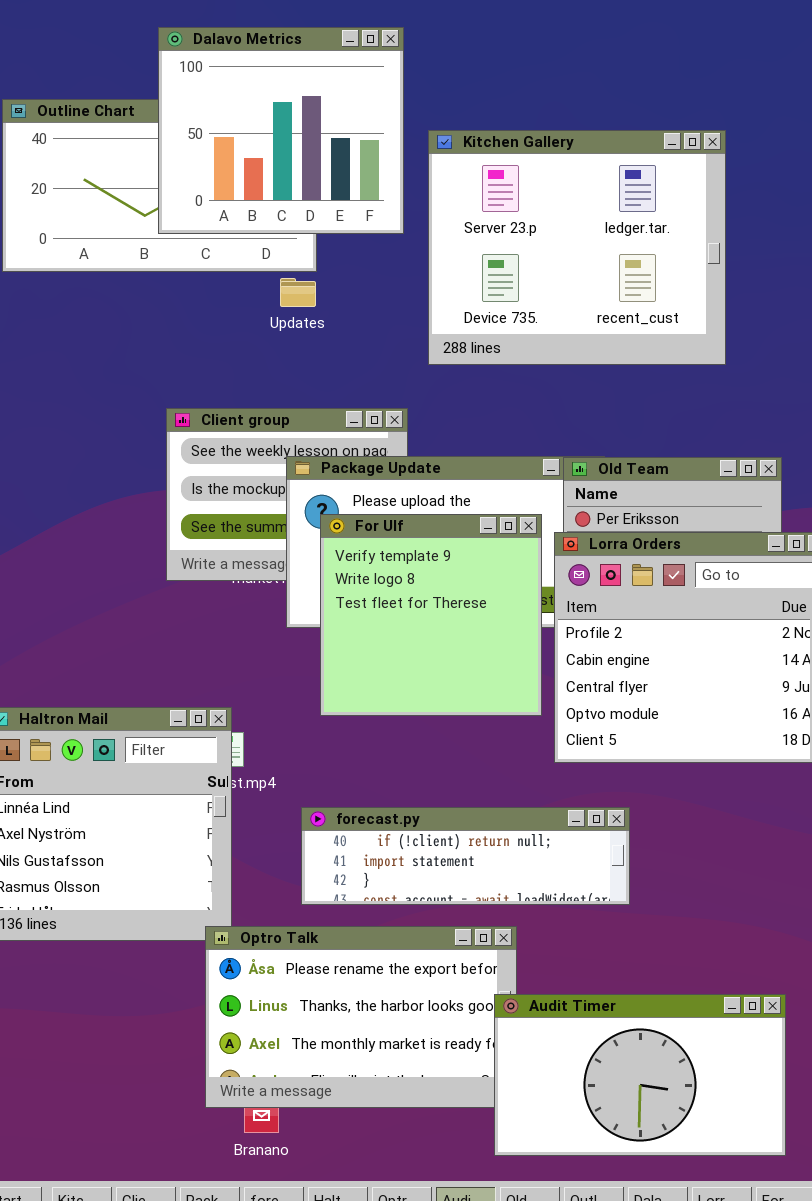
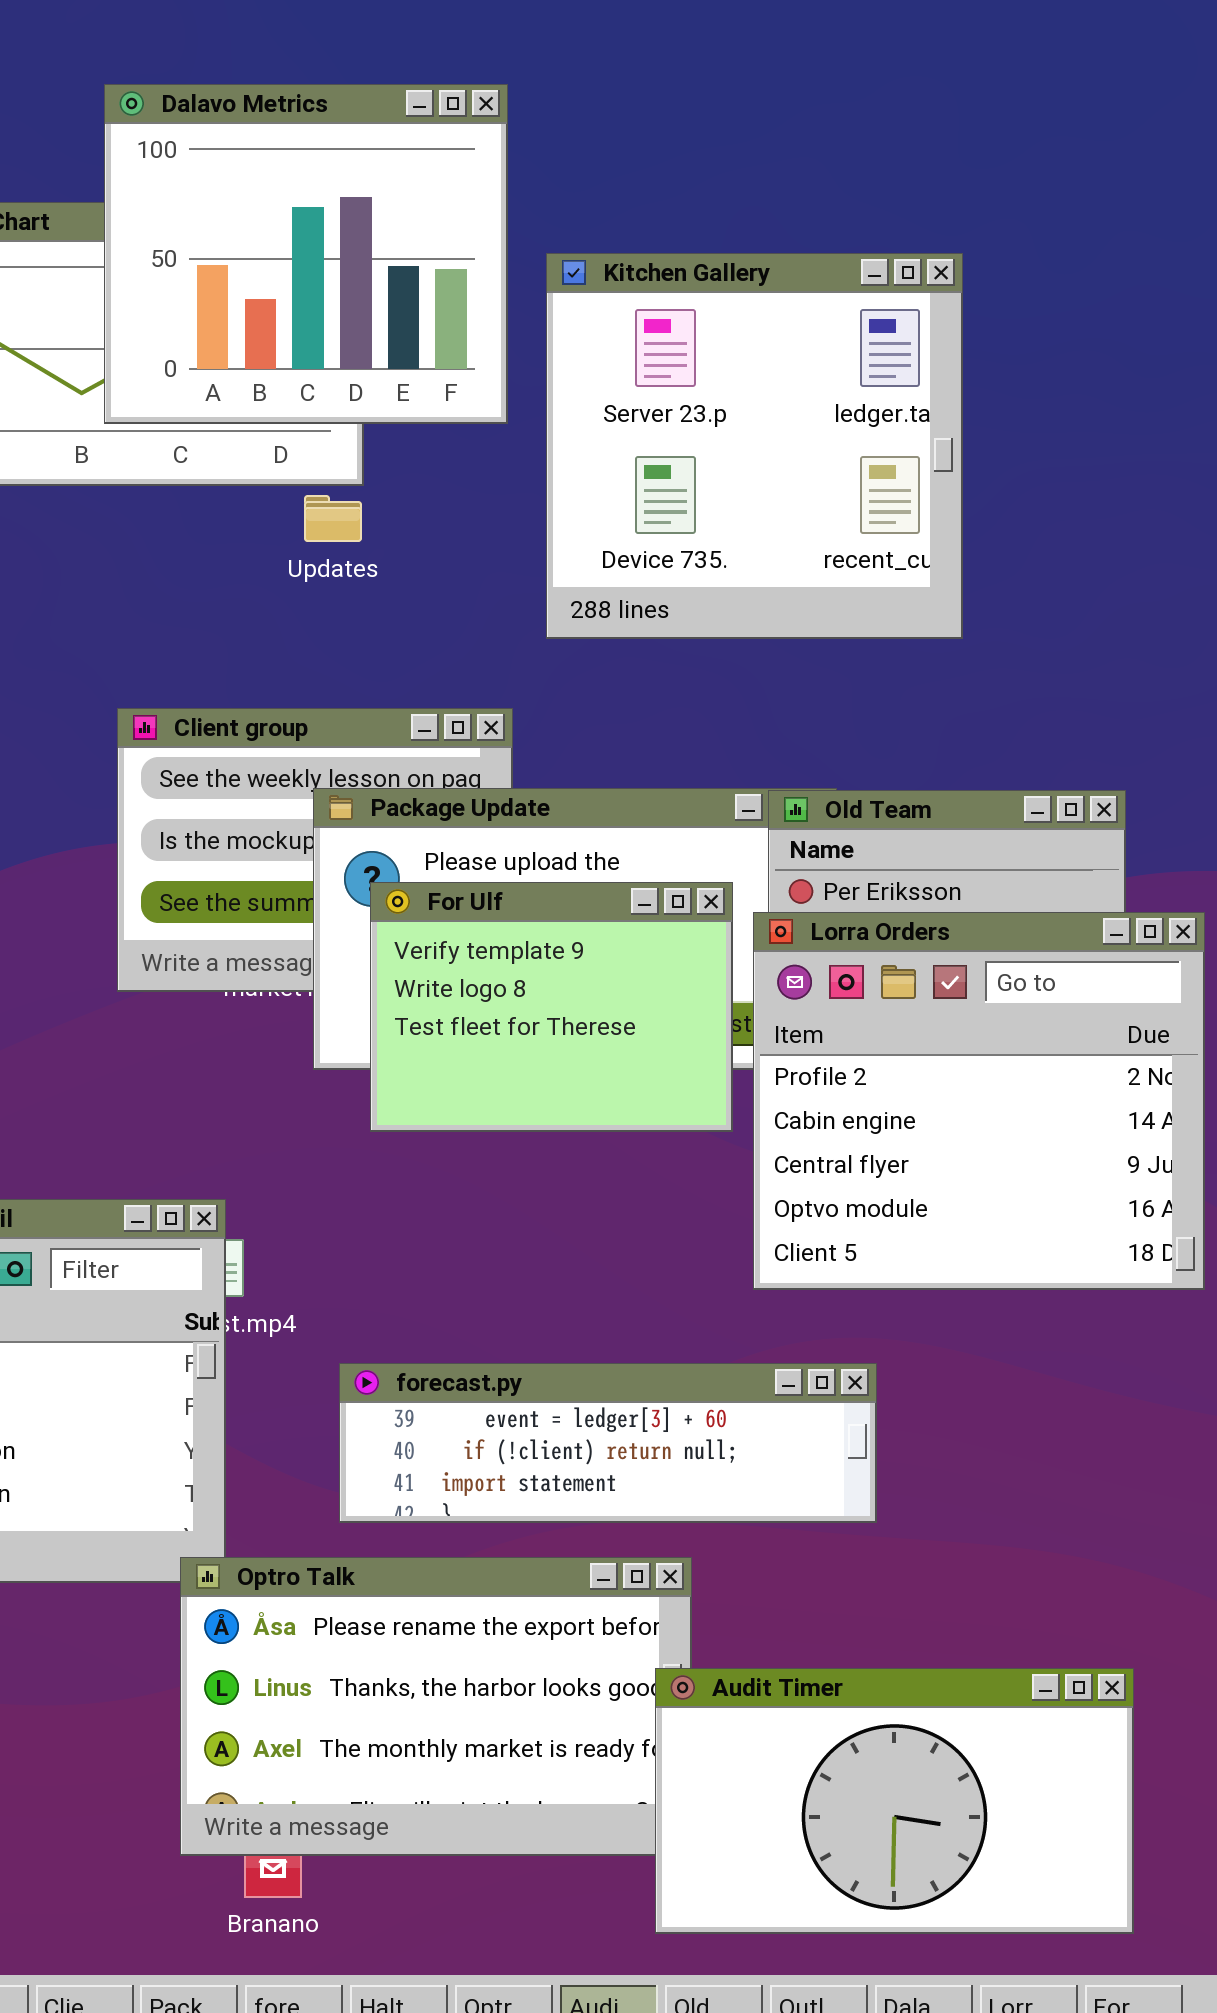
Kitchen Gallery: [428,130,726,365] -> [546,253,963,639], resized
For Ulf: [320,514,542,716] -> [370,882,733,1132], resized
forecast.py: [301,807,630,905] -> [339,1363,877,1523], scrolled up 1 row

